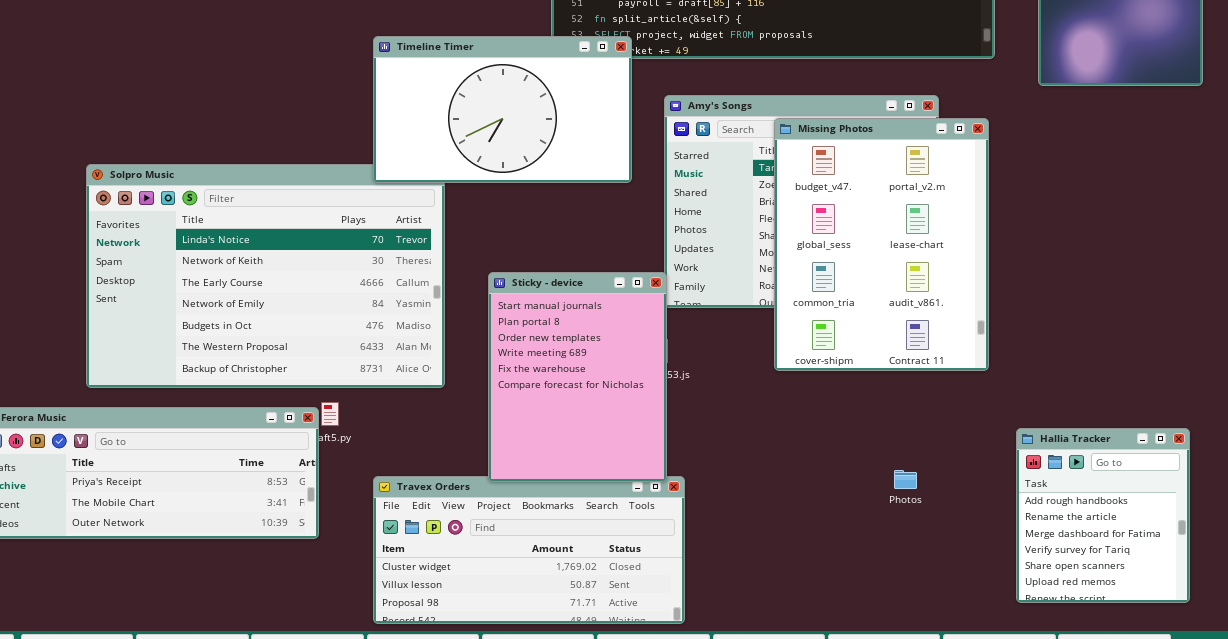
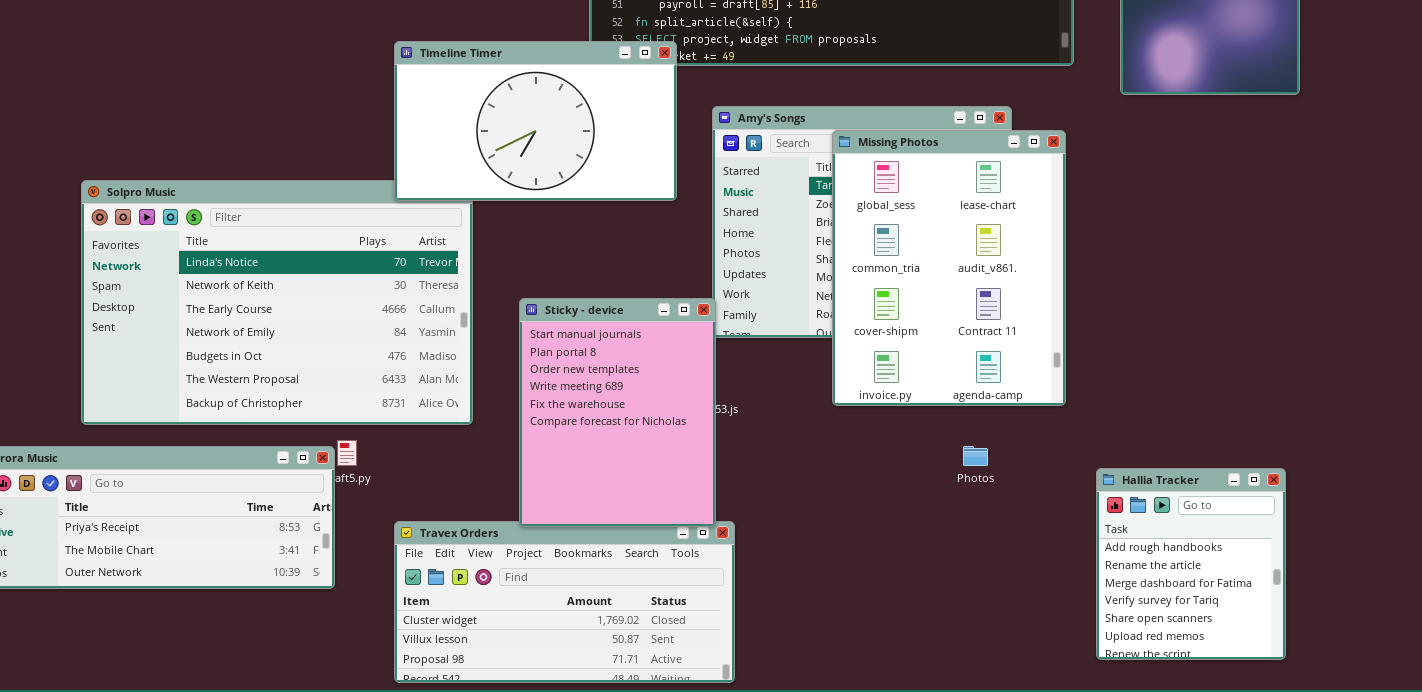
Missing Photos: [774,118,989,371] -> [832,130,1066,406], scrolled down 1 row
Photos: [894,470,917,489] -> [963,446,988,466], moved

